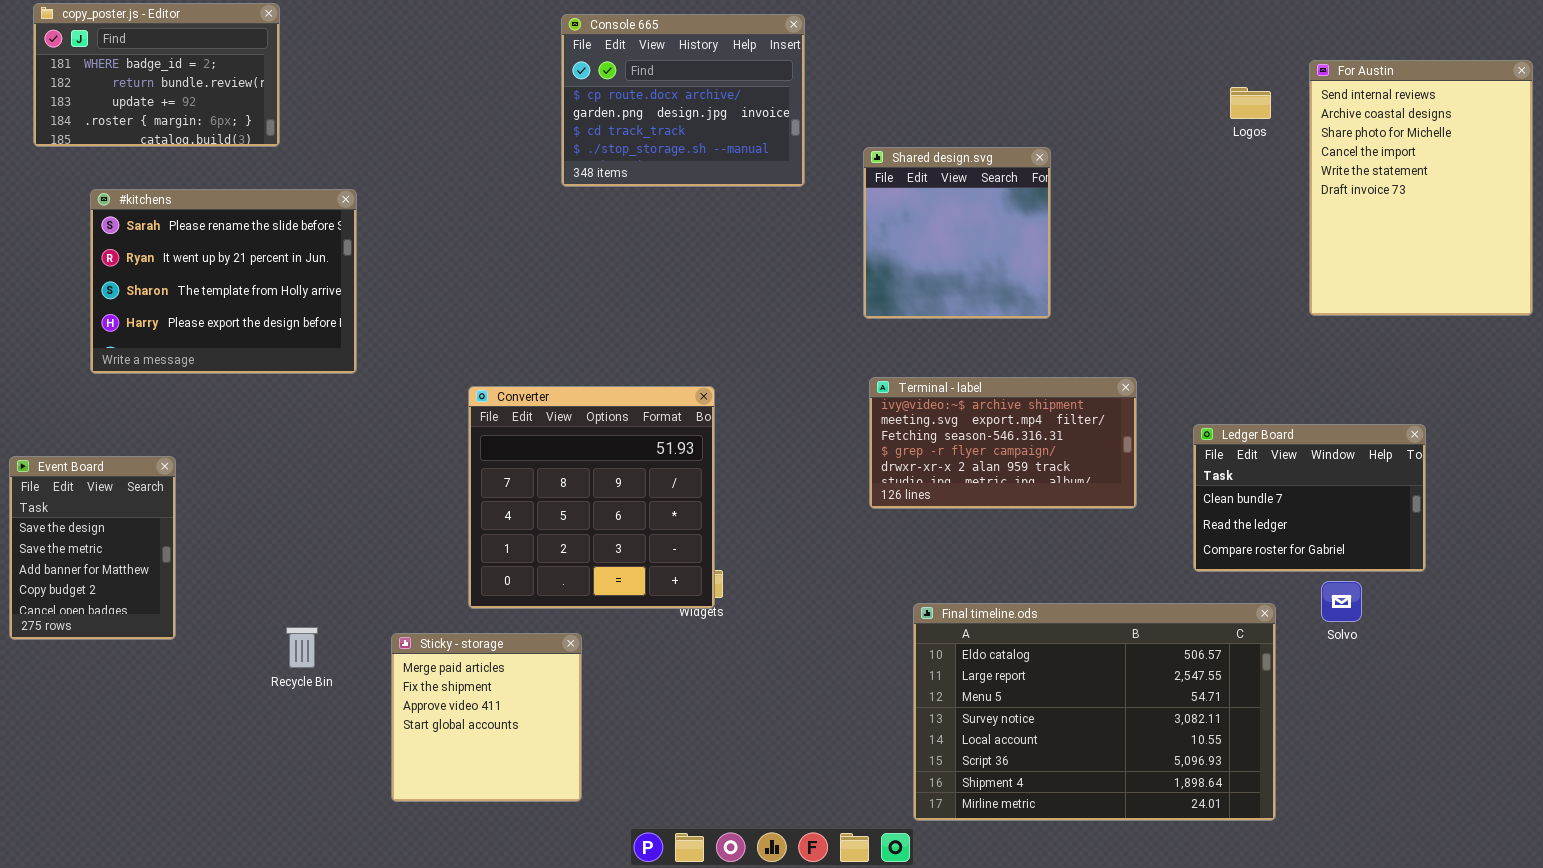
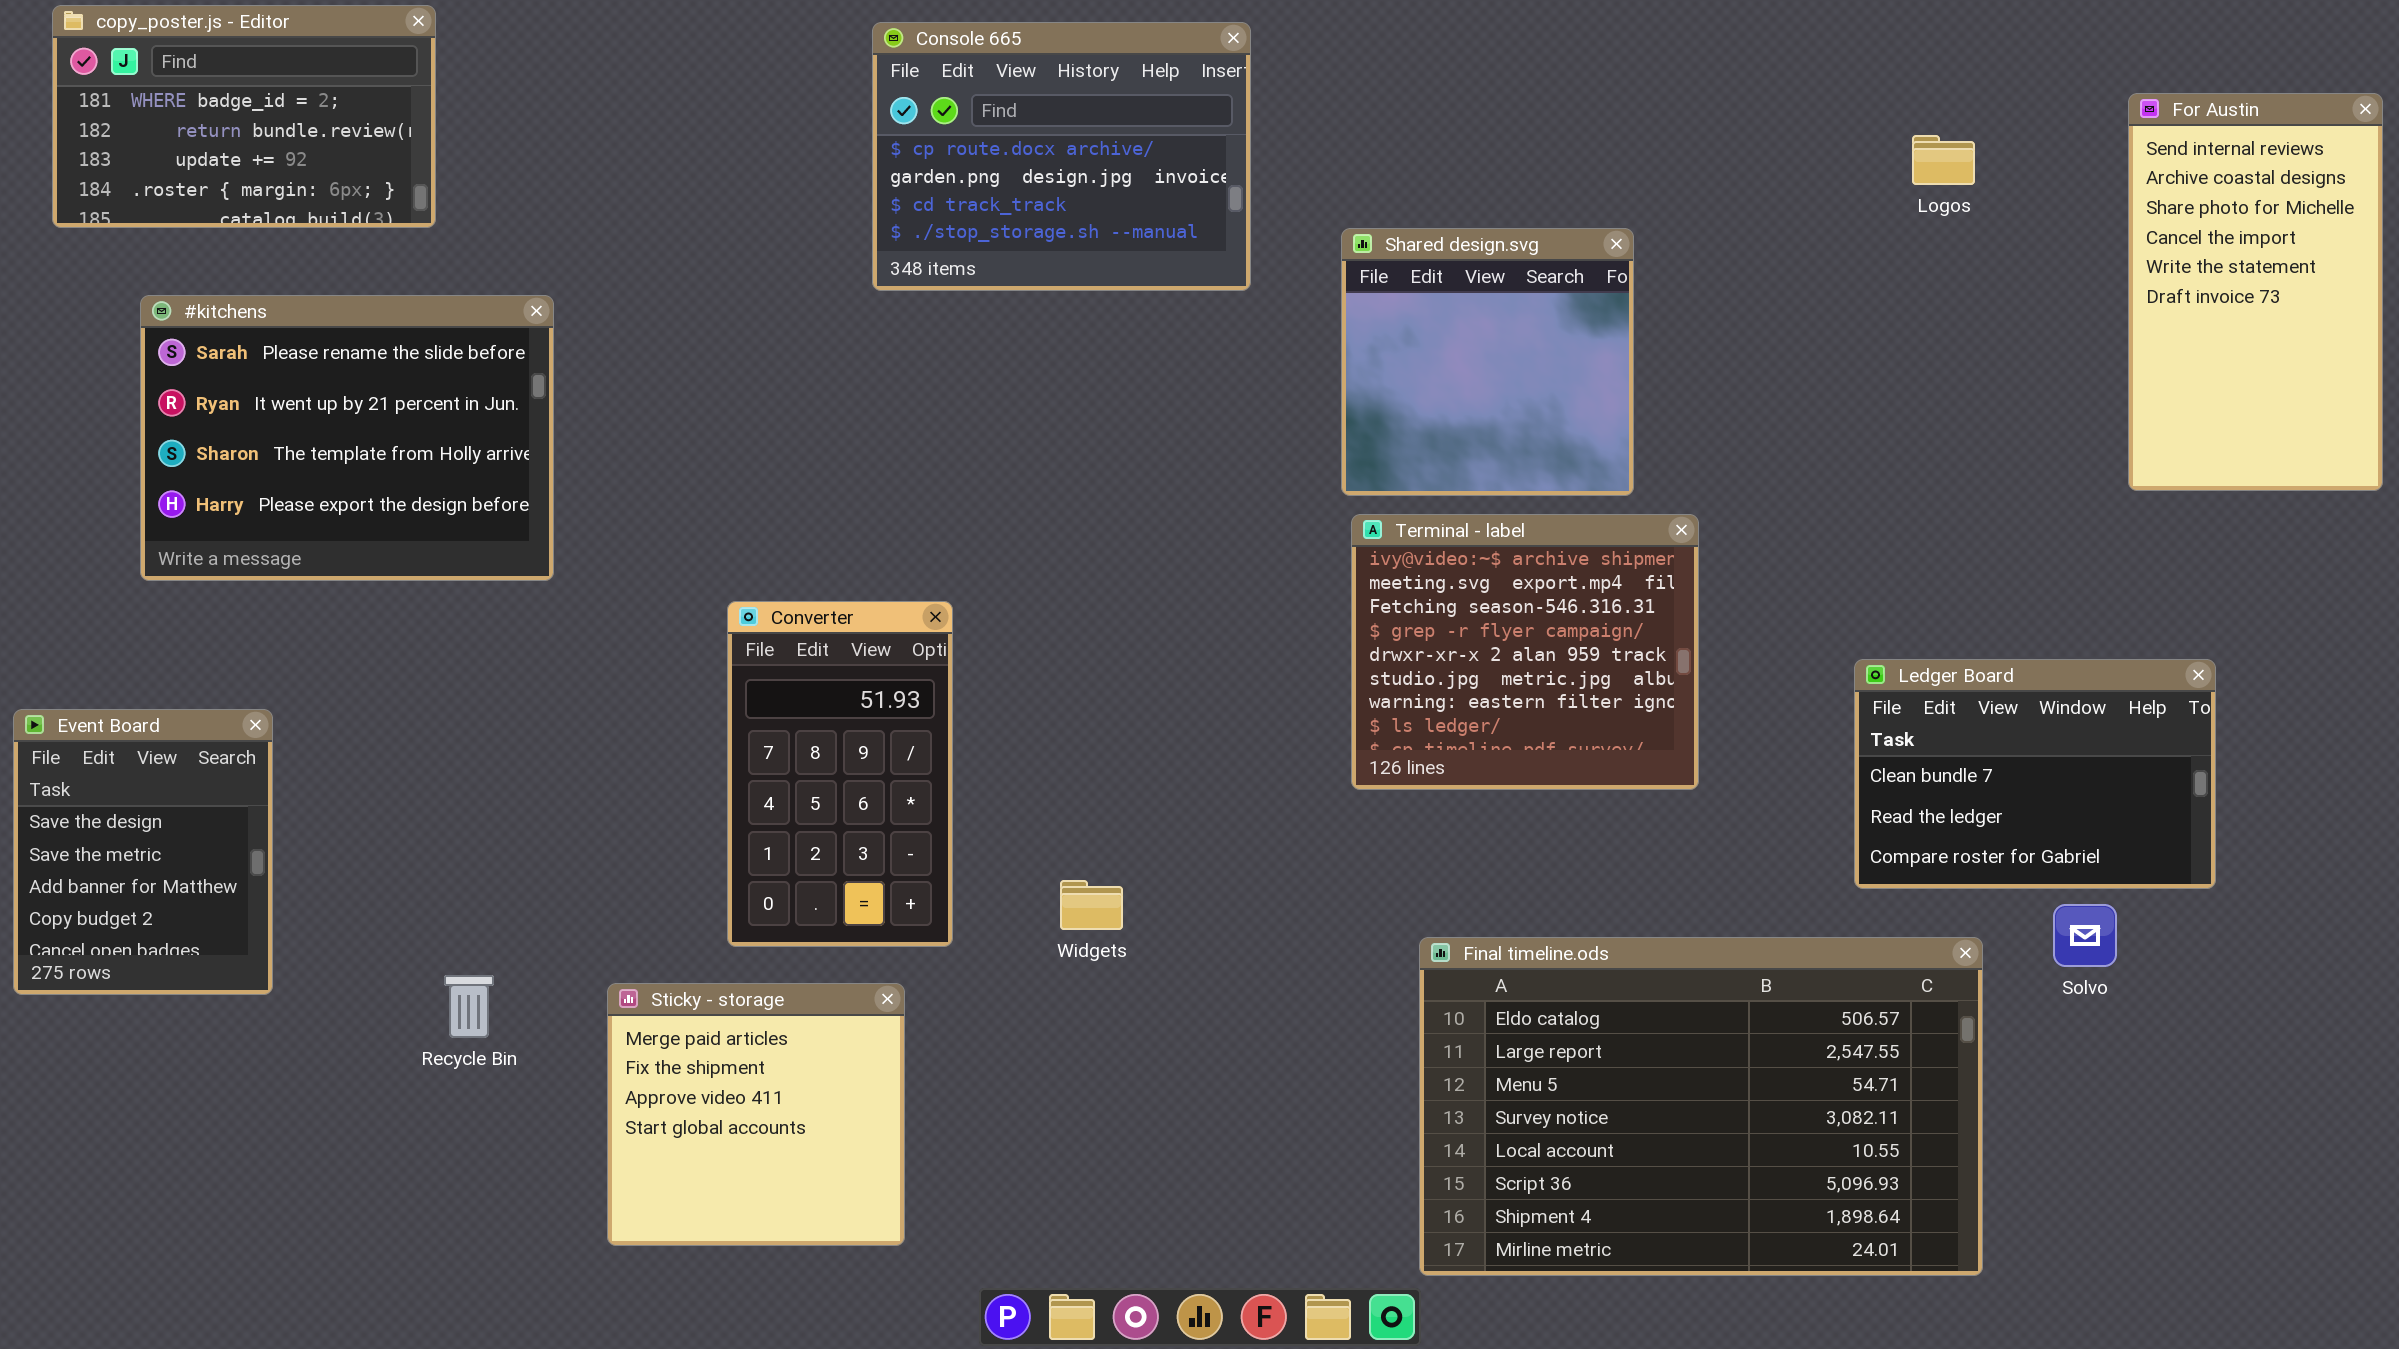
For Austin: [1309,60,1533,316] -> [2128,93,2383,491], resized
Terminal - label: [869,377,1137,509] -> [1351,514,1699,790], resized
Converter: [468,386,715,609] -> [727,601,953,947], resized

